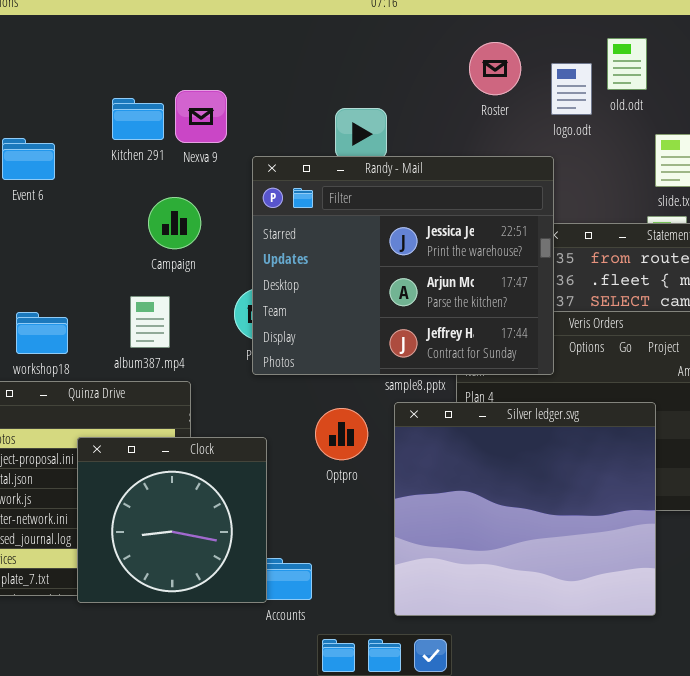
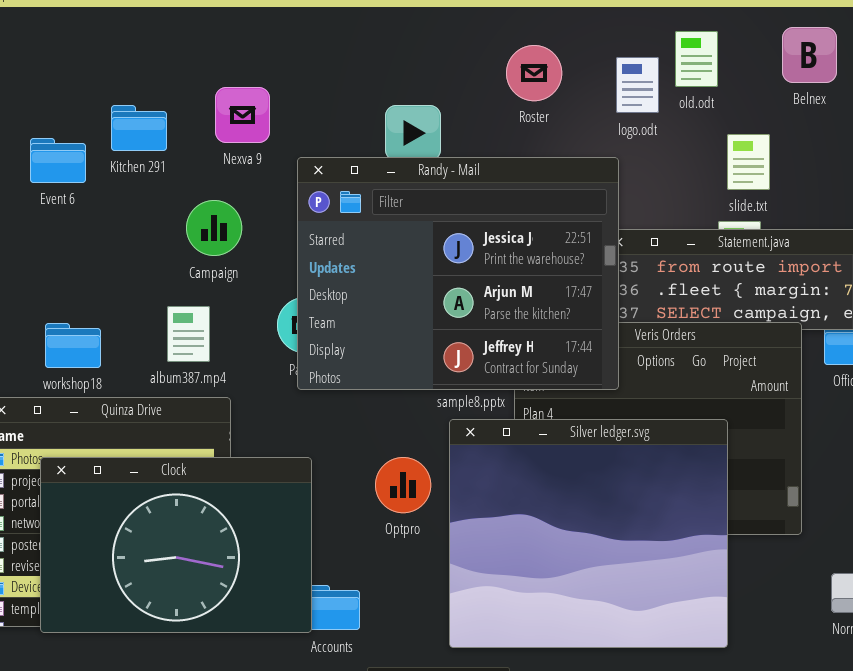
Roster: [469,42,521,95] -> [506,45,562,101], moved
Kitchen 291: [112,98,164,140] -> [111,105,167,151], moved
Optpro: [315,408,368,460] -> [375,457,431,513], moved
Clock: [77,437,267,603] -> [40,457,312,633], resized

